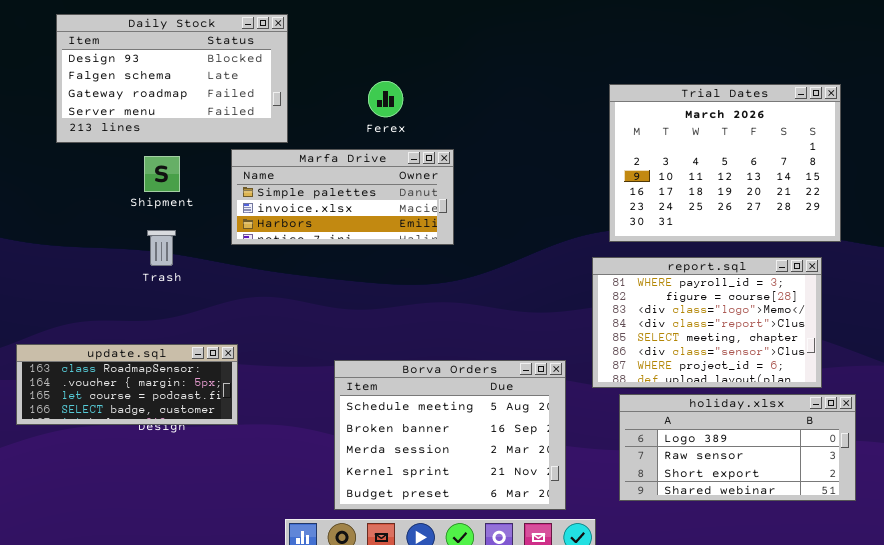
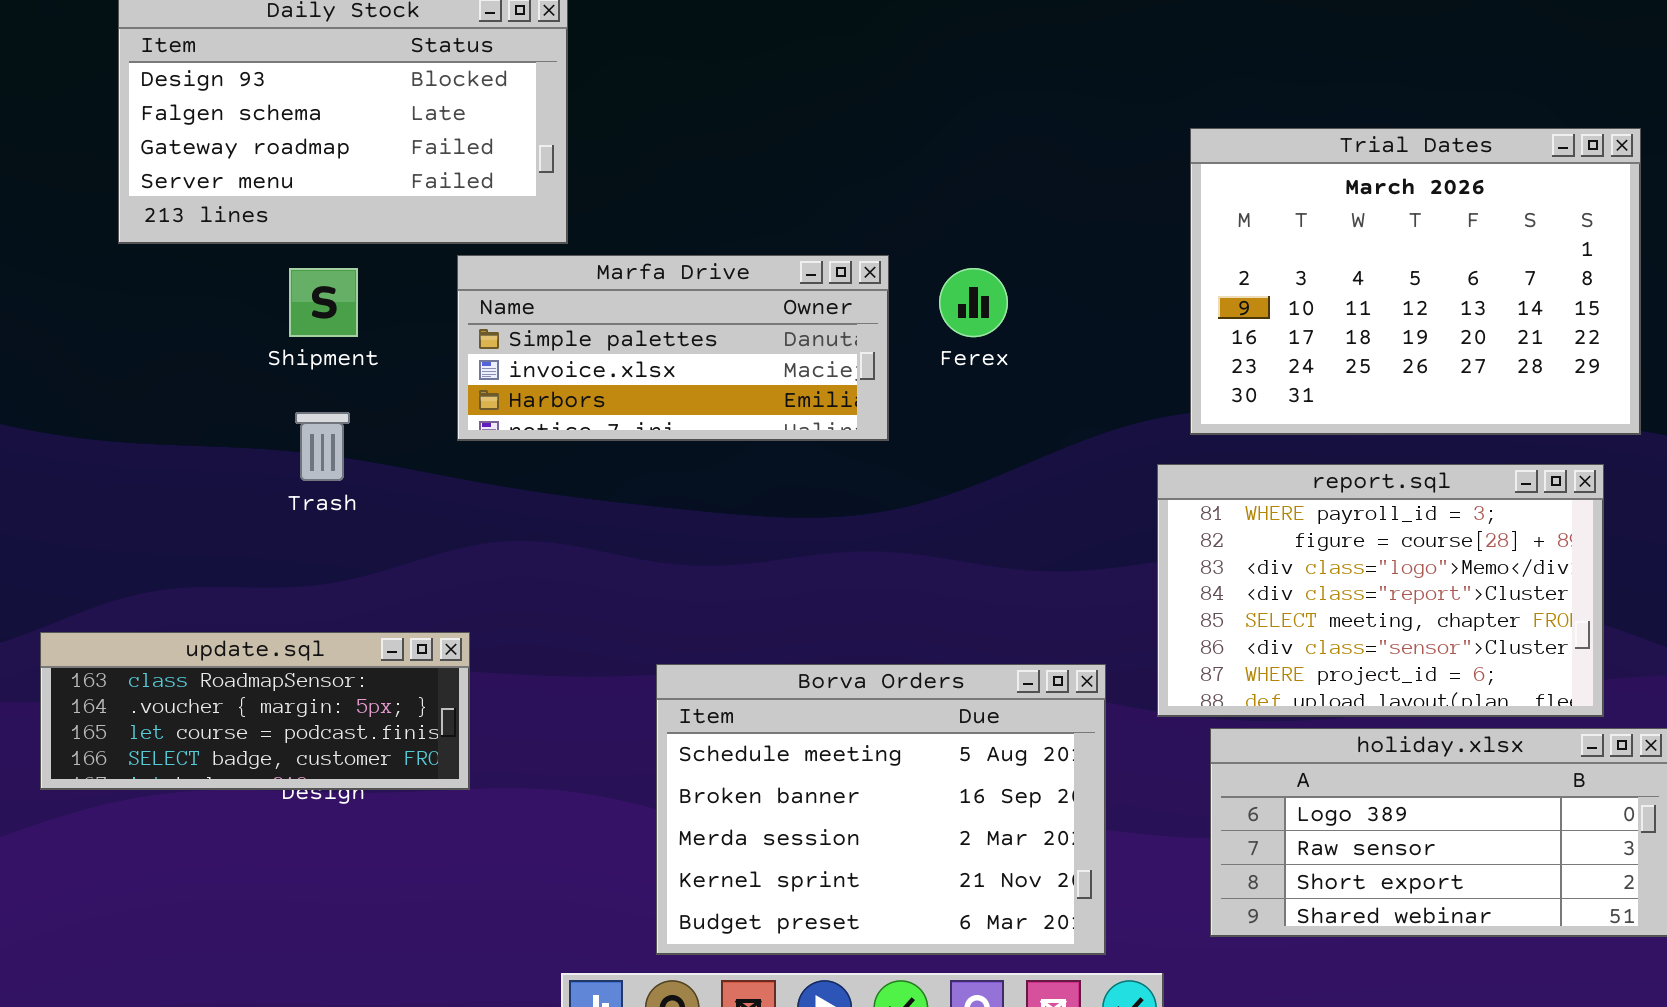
Ferex: [368,81,403,117] -> [939,268,1008,337], moved

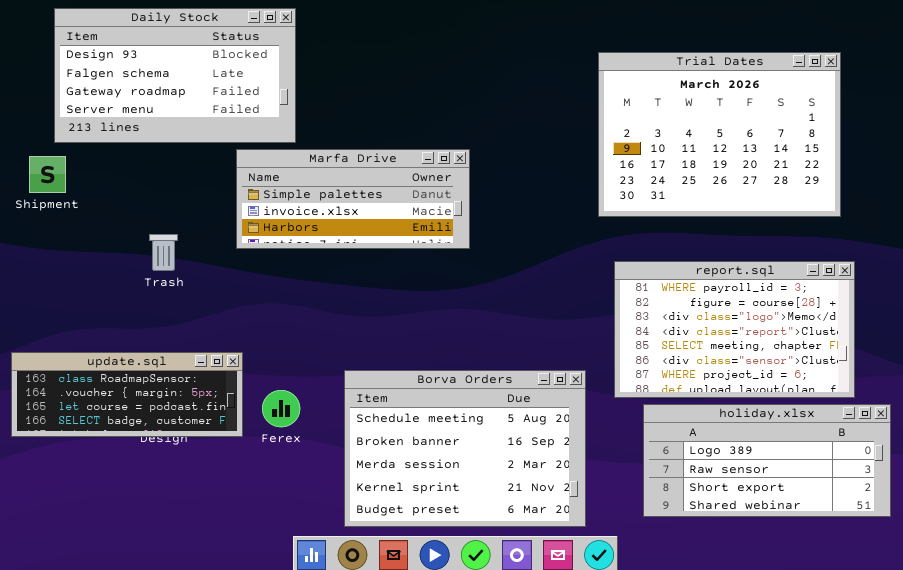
Trial Dates: [1190,128,1641,435] -> [598,52,841,217], moved
Shipment: [289,268,358,337] -> [29,156,66,193], moved
Ferex: [939,268,1008,337] -> [262,390,300,427], moved

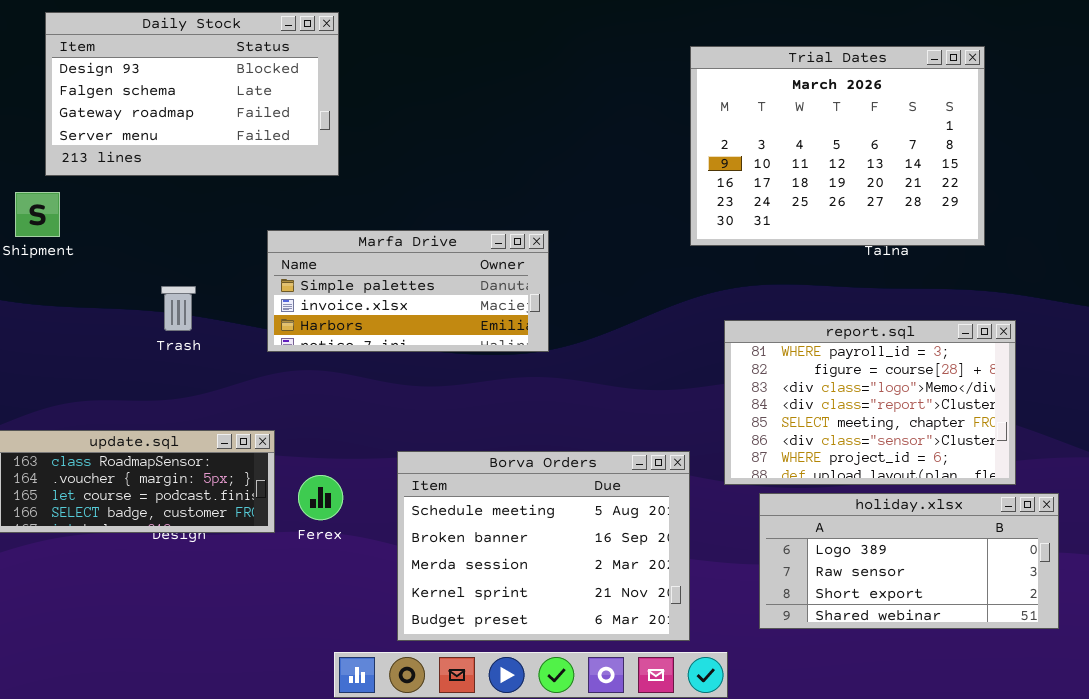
Trial Dates: [598,52,841,217] -> [690,46,985,246], moved
Marfa Drive: [236,149,470,249] -> [267,230,549,352], moved

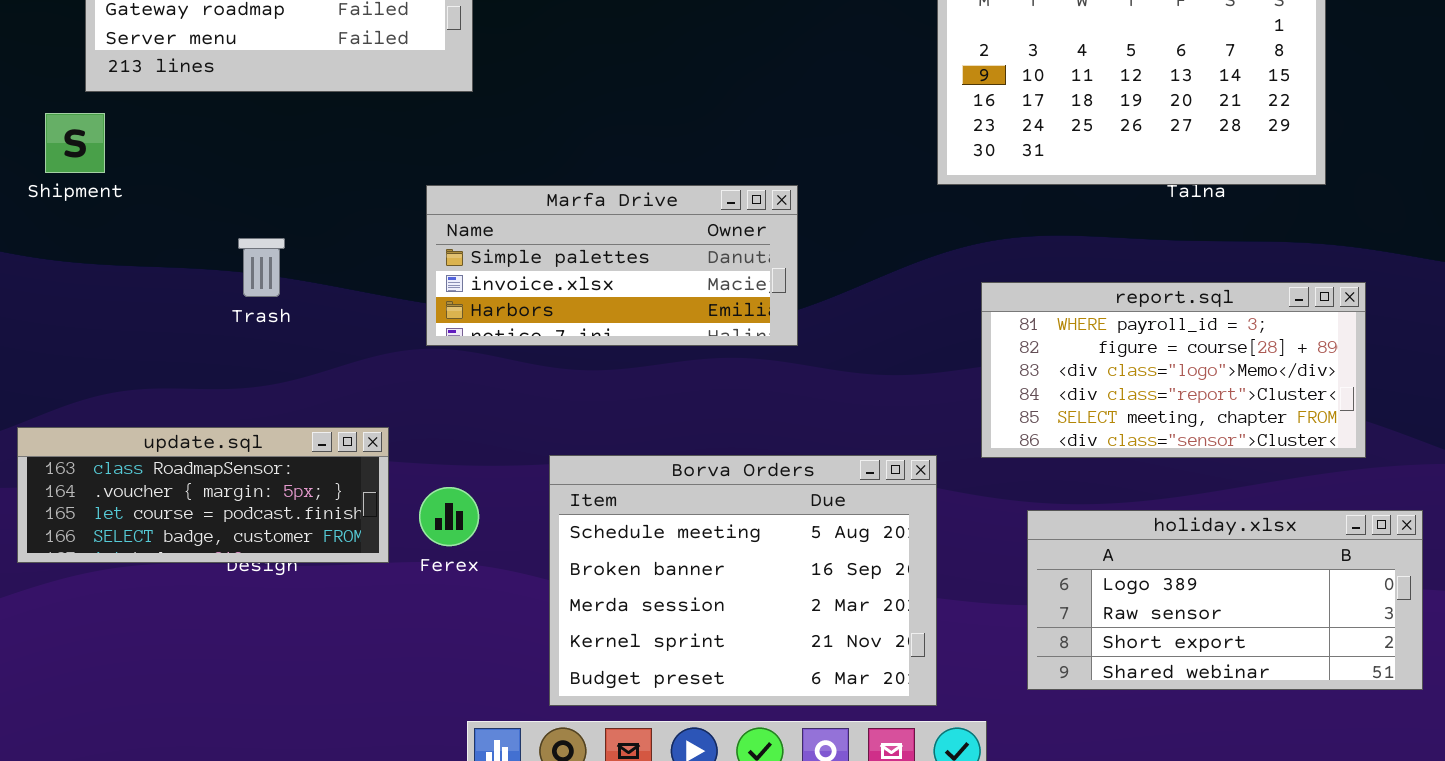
Marfa Drive: [267,230,549,352] -> [426,185,798,346], moved
report.sql: [724,320,1016,485] -> [981,282,1366,458], resized

